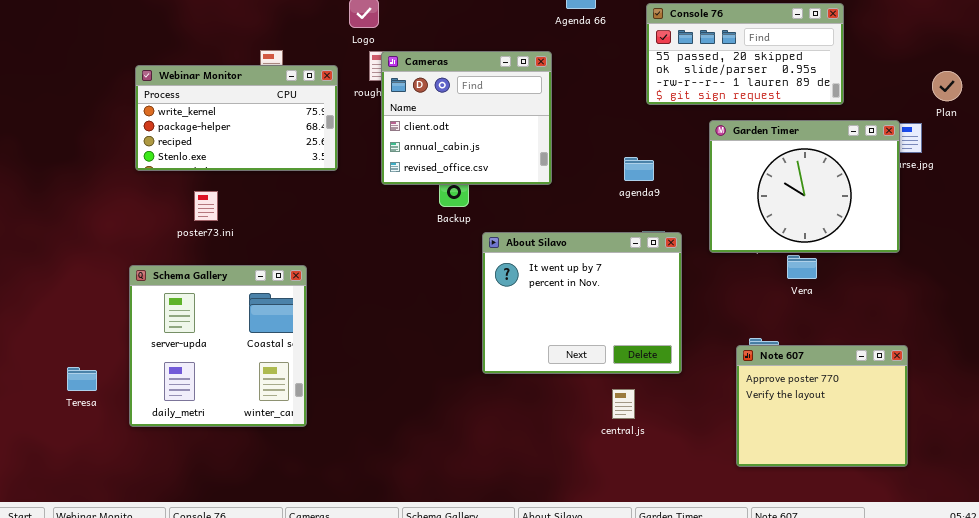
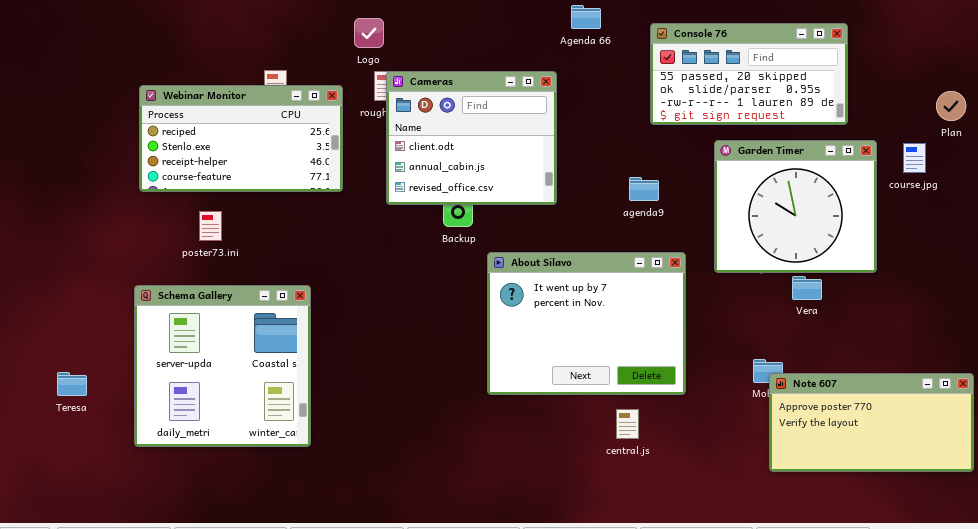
Webinar Monitor: [135,65,338,171] -> [139,85,343,192], scrolled down 2 rows
Garden Timer: [709,120,900,253] -> [714,140,877,273], resized
Note 607: [736,345,908,467] -> [769,373,974,472], moved, resized
Teresa: [67,367,97,391] -> [57,372,87,396], moved

